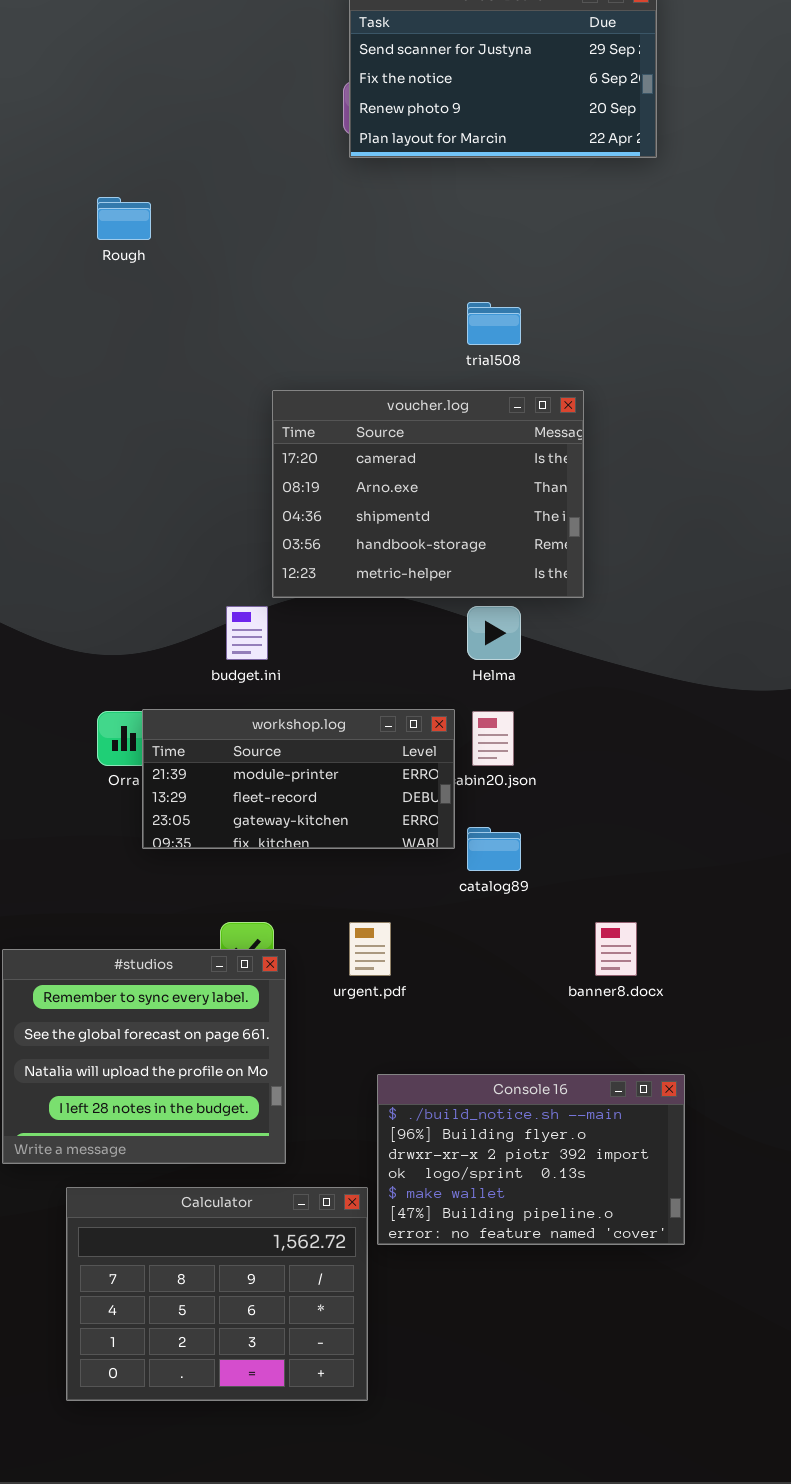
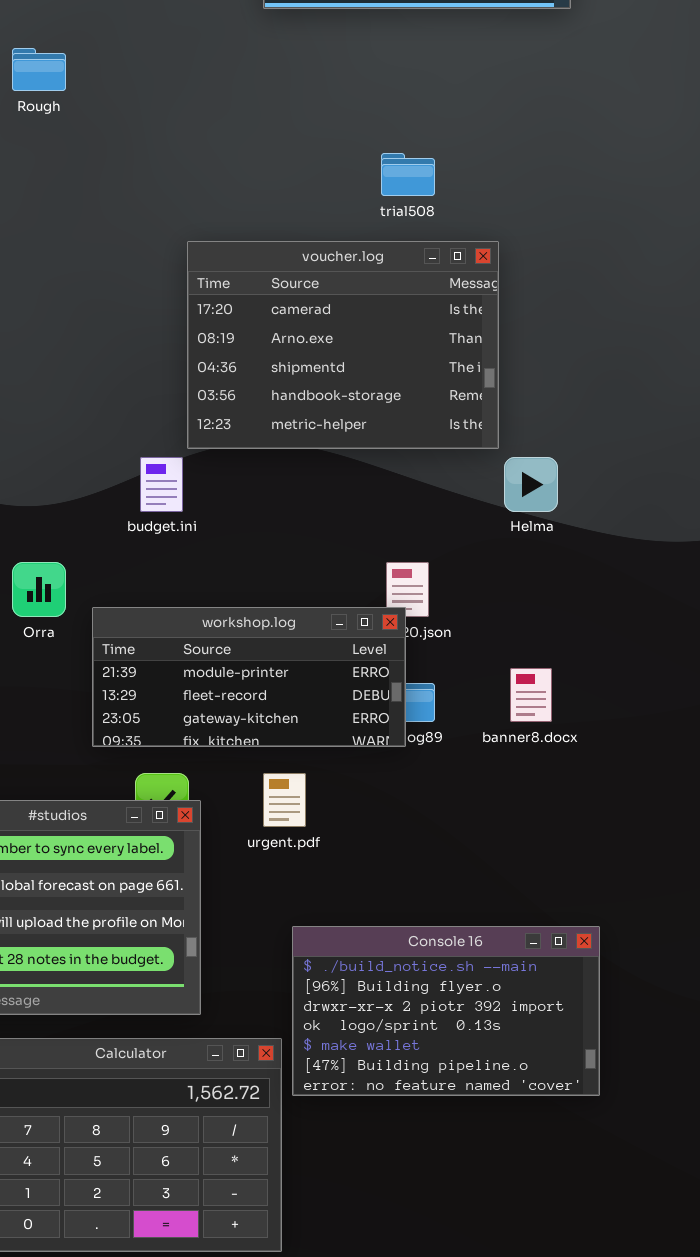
Helma: [467,606,521,660] -> [504,457,558,512], moved
workshop.log: [142,709,455,849] -> [92,607,406,747], moved
banner8.docx: [595,922,637,976] -> [510,668,552,722], moved

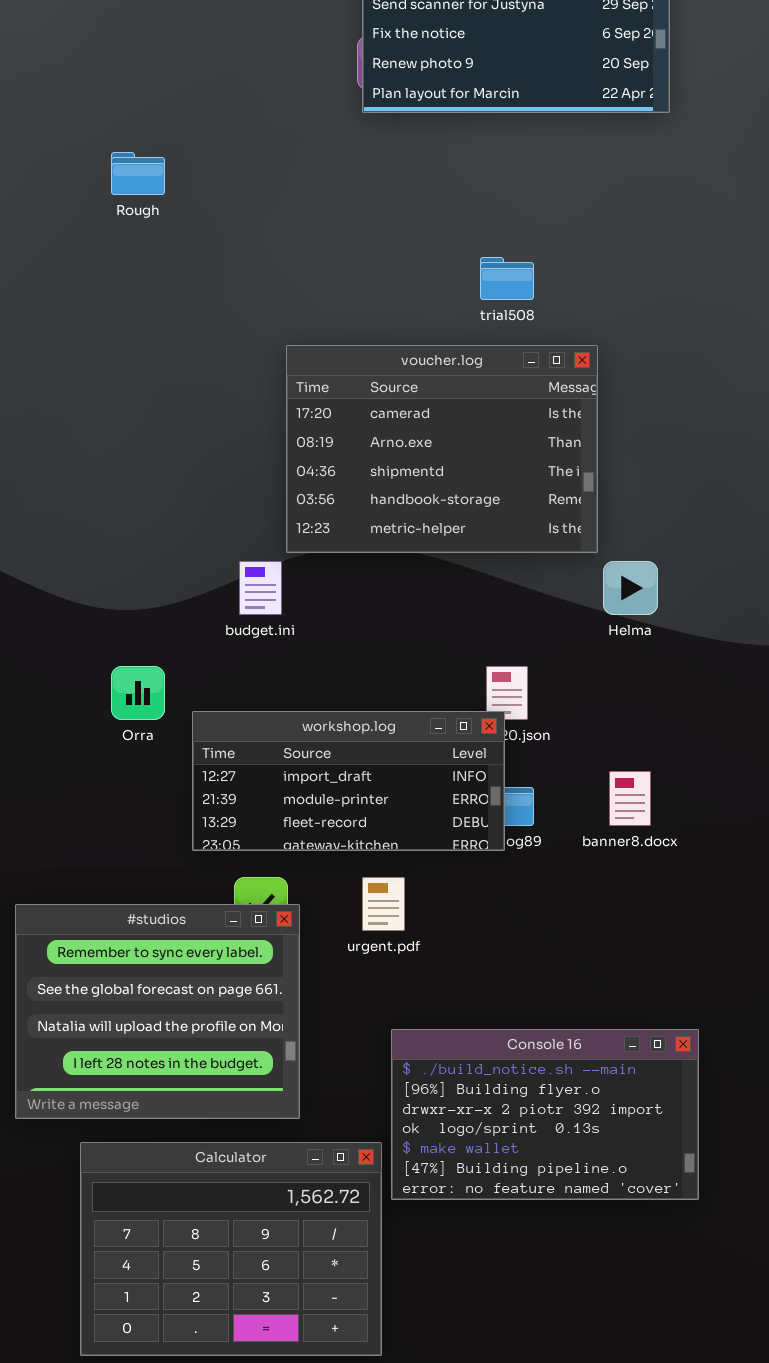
workshop.log: [92,607,406,747] -> [192,711,505,851], scrolled up 1 row

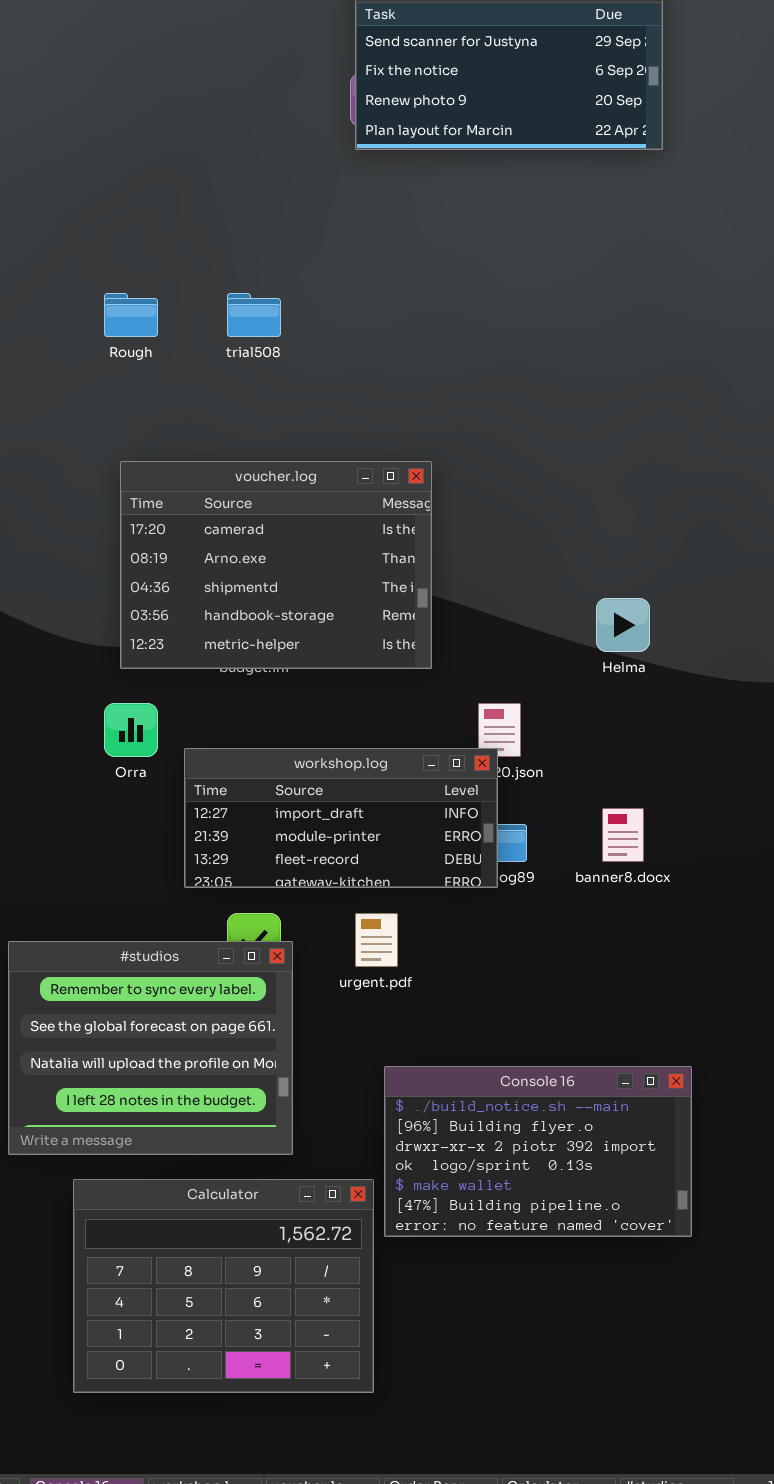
Rough: [111,152,165,195] -> [104,293,158,337], moved
trial508: [480,257,534,300] -> [227,293,281,337], moved
voucher.log: [286,345,598,553] -> [120,461,432,669], moved

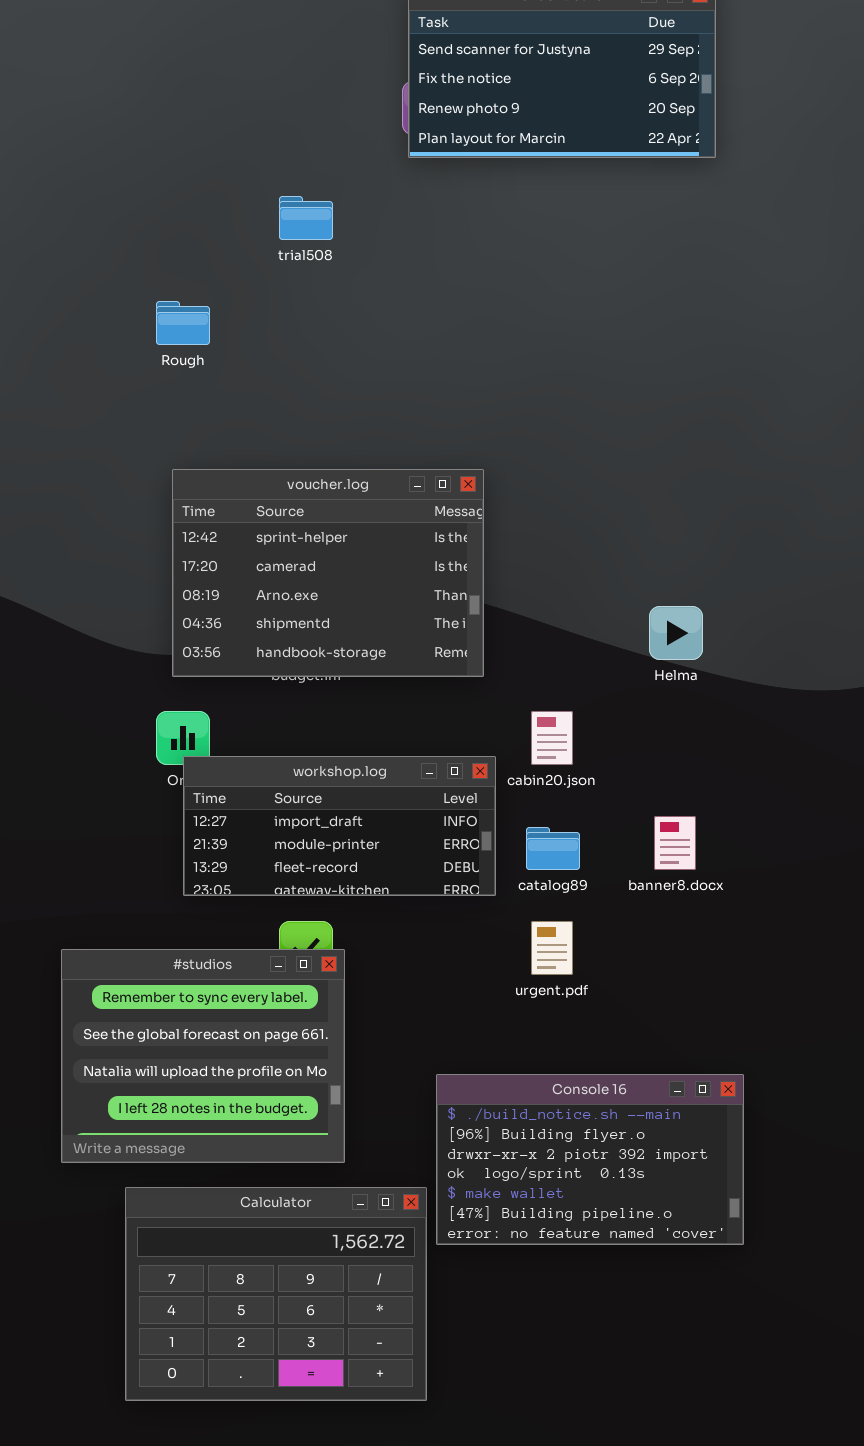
trial508: [227,293,281,337] -> [279,196,333,240], moved
voucher.log: [120,461,432,669] -> [172,469,484,677], scrolled up 1 row
workshop.log: [184,748,498,888] -> [183,756,496,896], moved
urgent.pdf: [355,913,398,967] -> [531,921,573,975], moved

